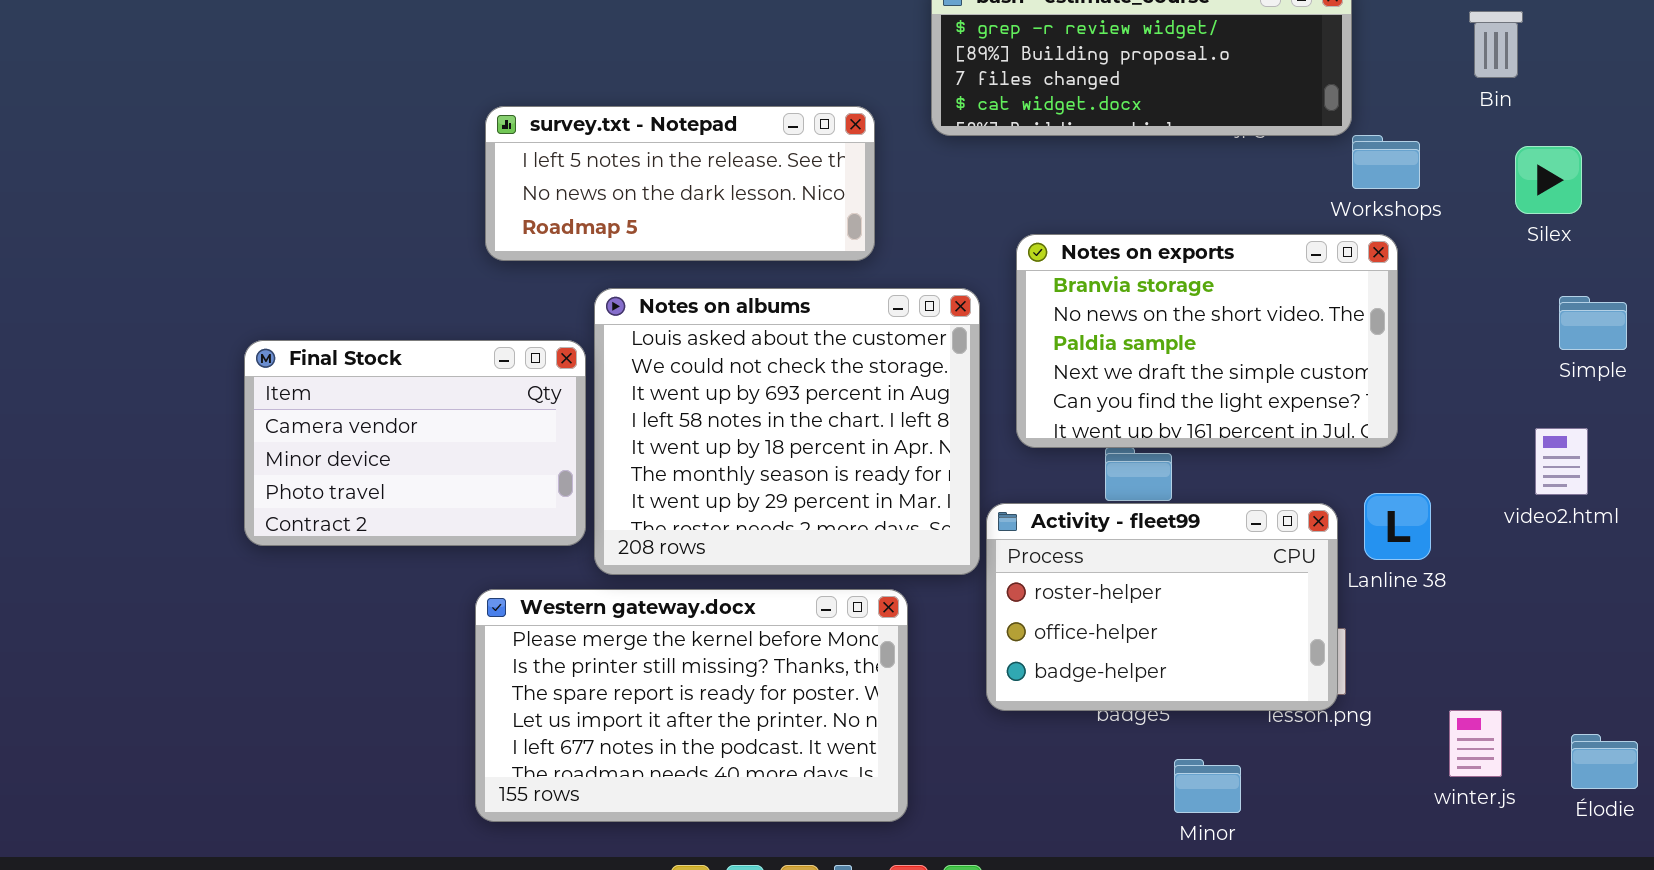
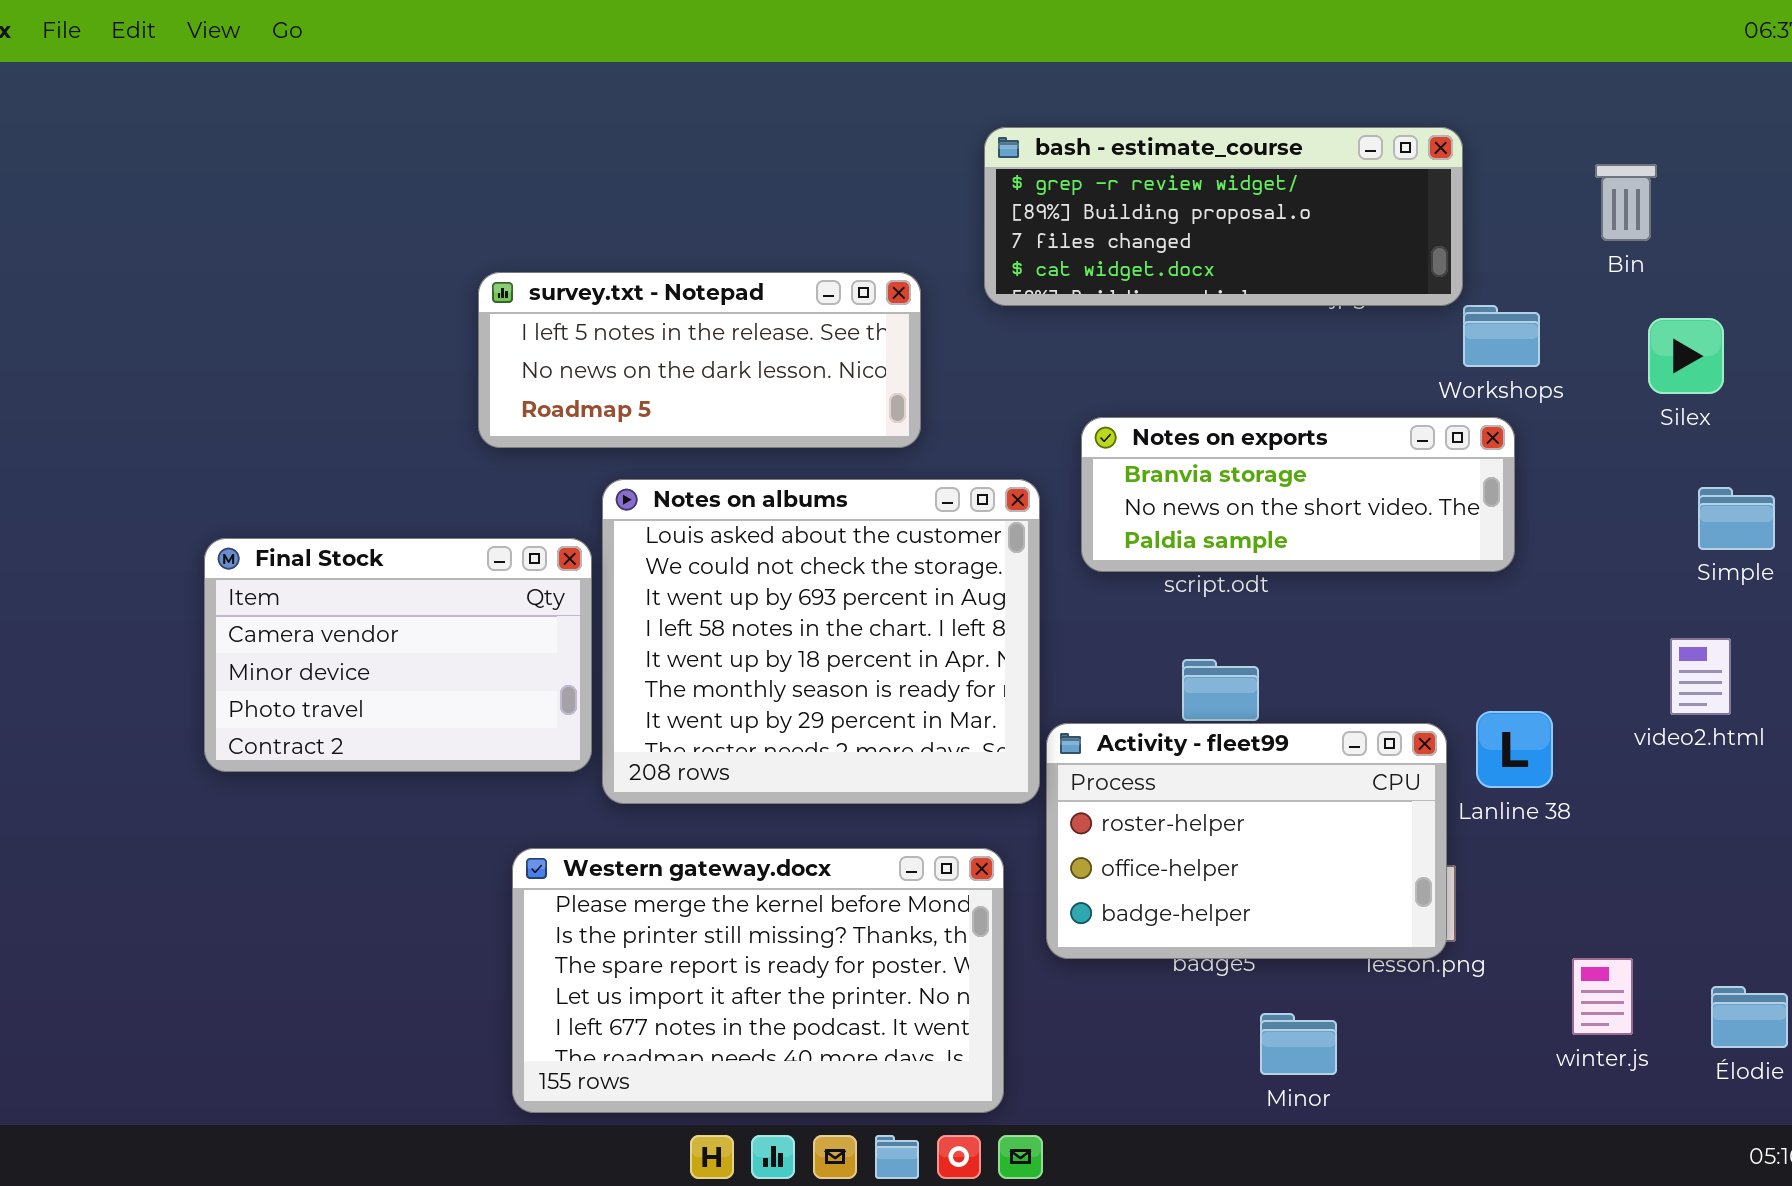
Notes on exports: [1016,234,1398,448] -> [1081,417,1515,572], resized
Western gateway.docx: [475,589,908,822] -> [512,848,1004,1113], moved

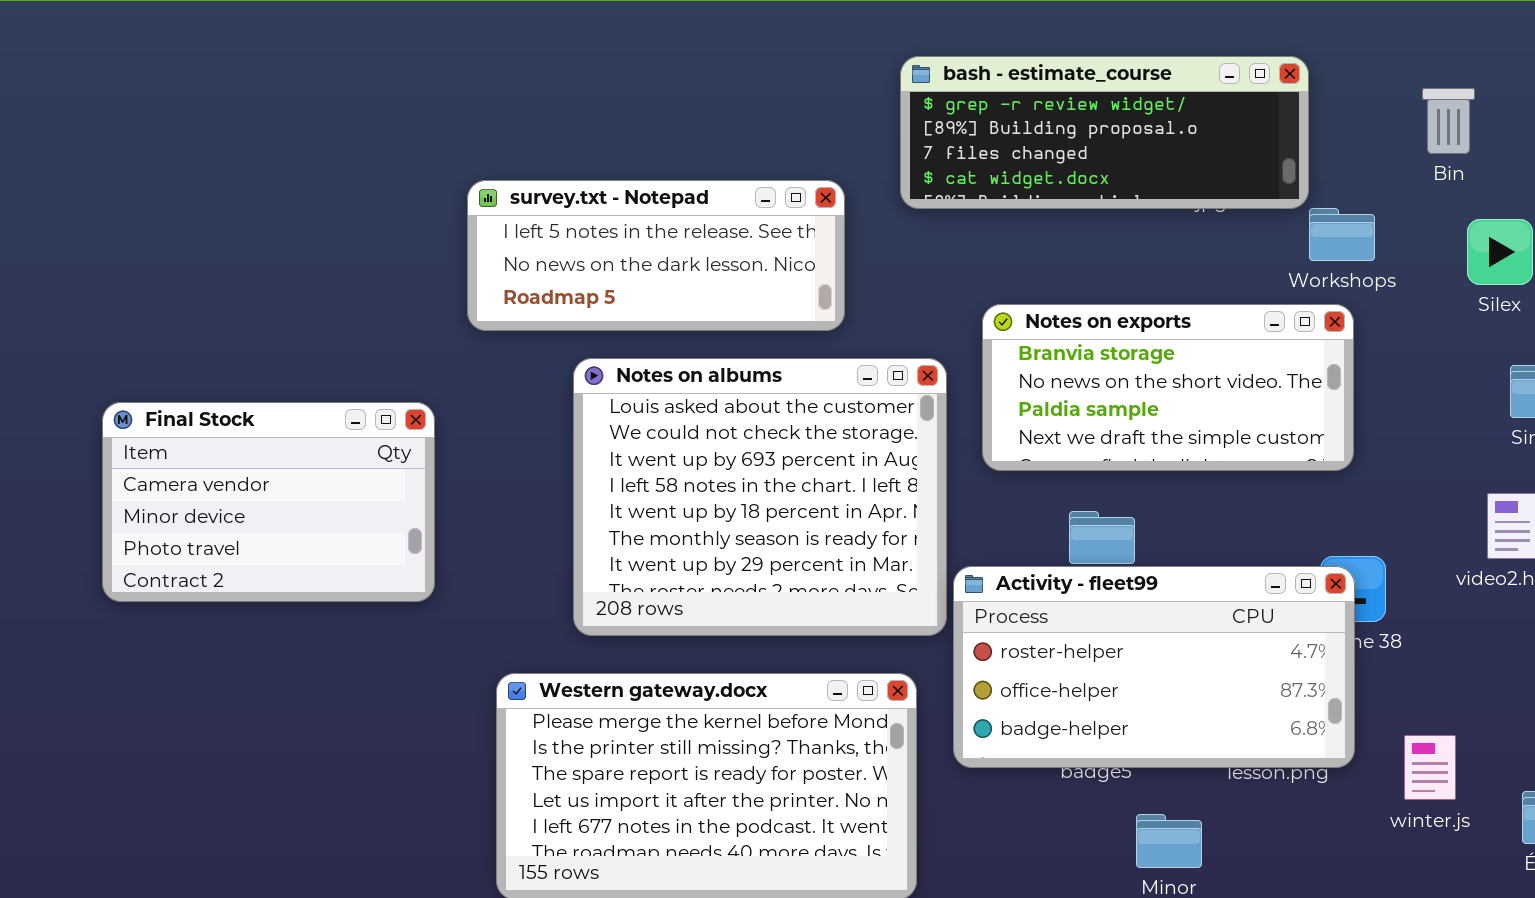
Notes on exports: [1081,417,1515,572] -> [982,304,1354,471], resized
Final Stock: [204,538,592,772] -> [102,402,435,602], moved
Activity - fleet99: [1046,723,1447,959] -> [953,566,1355,768], resized
winter.js: [1572,958,1633,1035] -> [1404,735,1456,800], moved

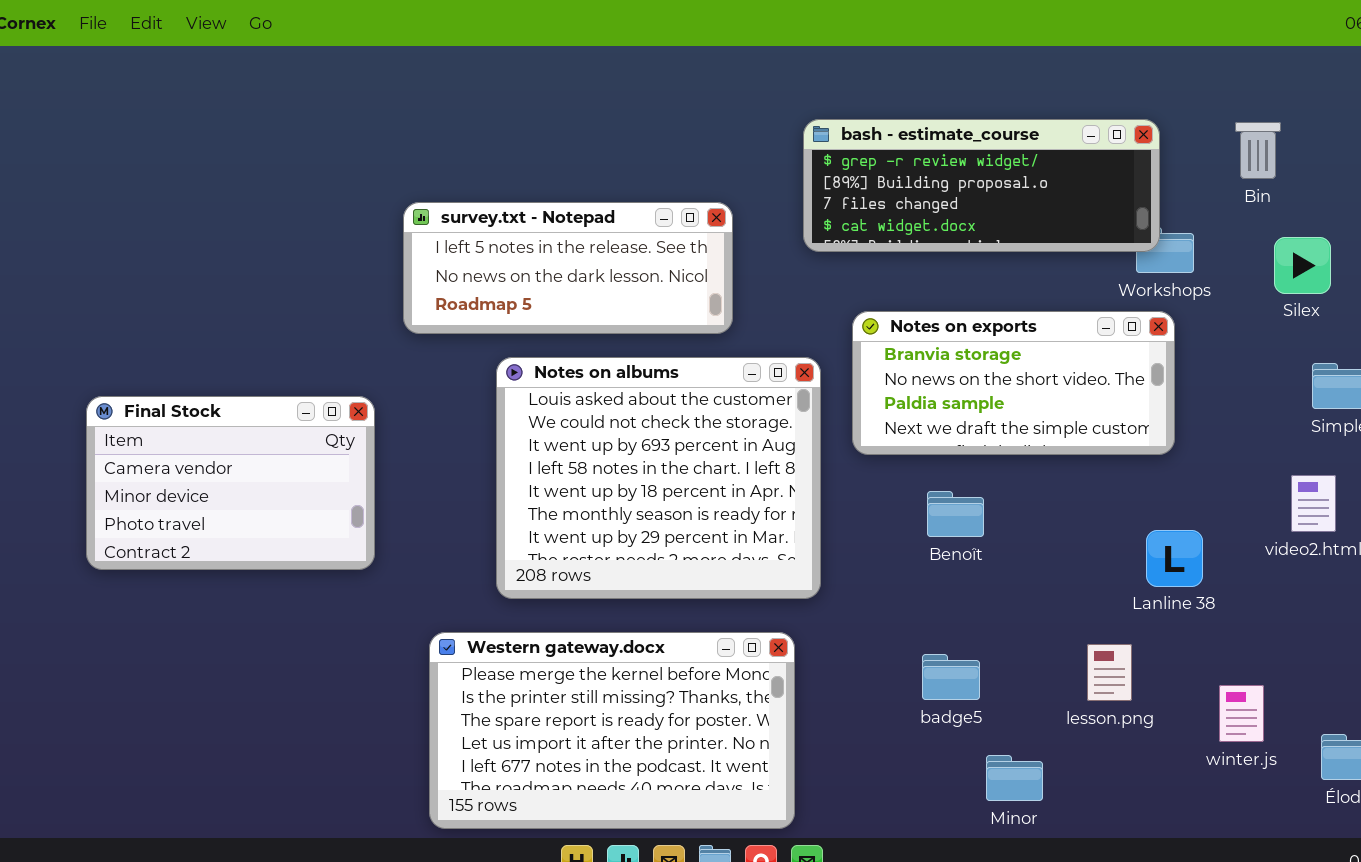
bash - estimate_course: [900,56,1309,209] -> [803,119,1160,252], moved
Activity - fleet99: [953,566,1355,768] -> none, closed

